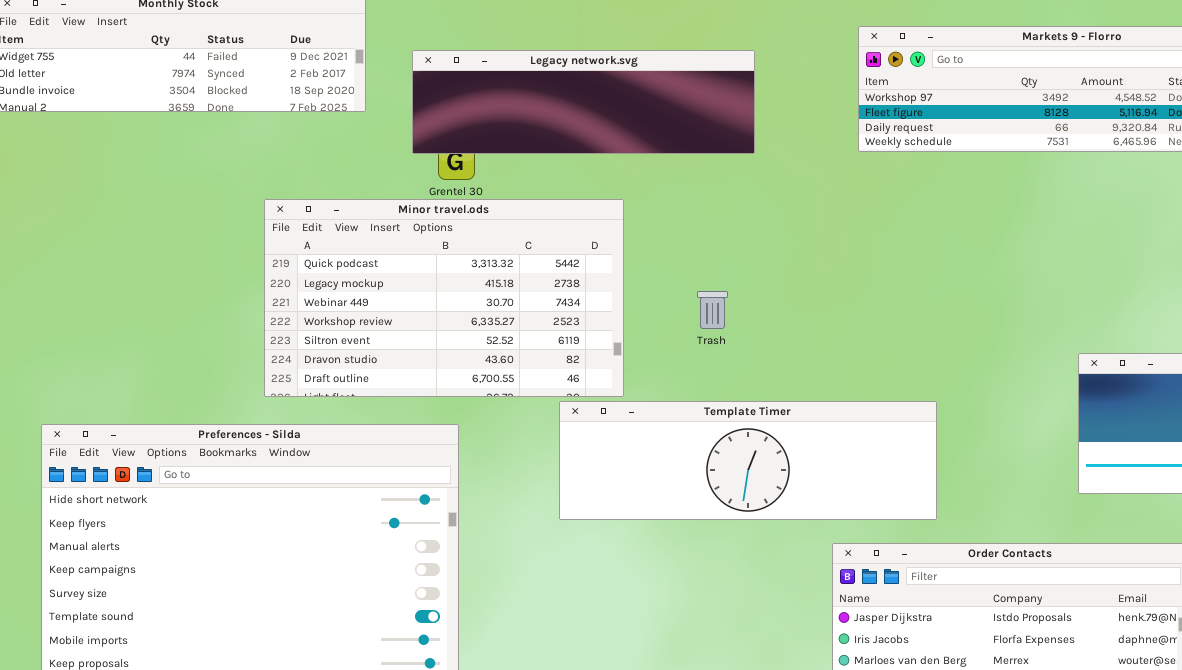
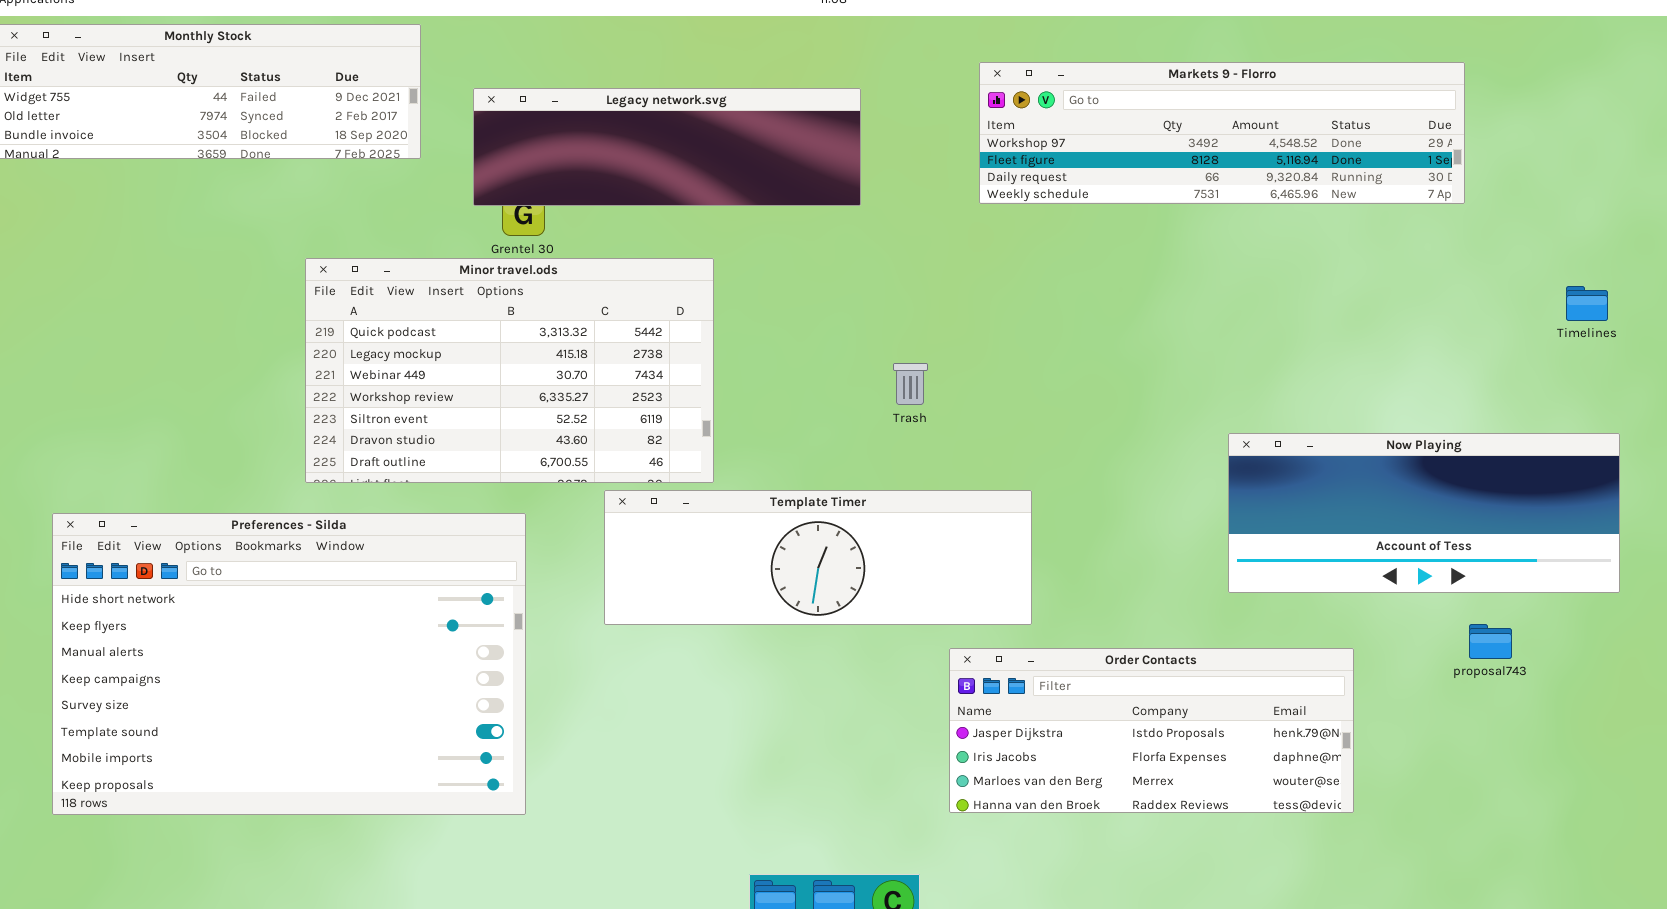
Trash: [697,291,728,329] -> [893,363,928,405], moved
Template Timer: [559,401,937,520] -> [604,490,1032,625], moved

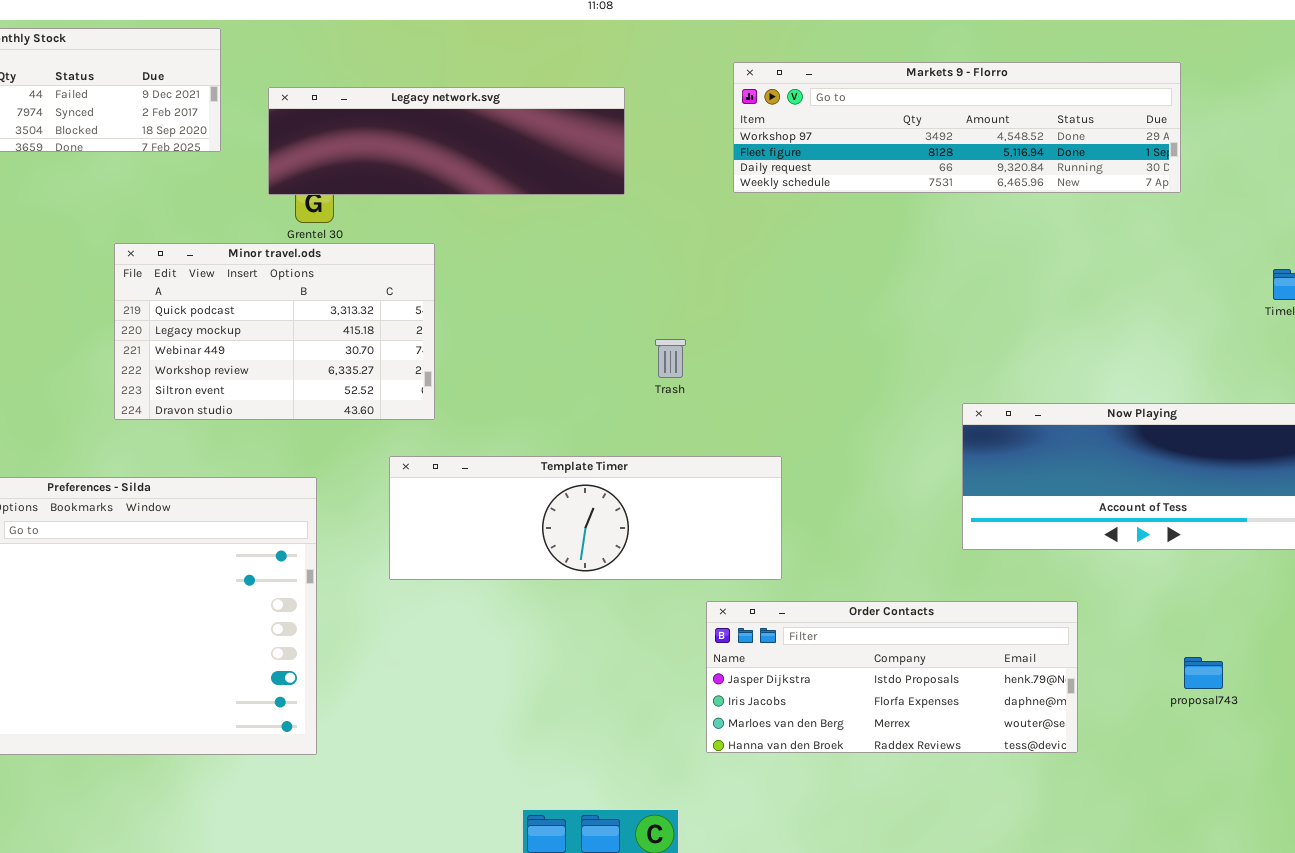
Minor travel.ods: [305,258,714,483] -> [114,243,435,420], resized
proposal743: [1469,624,1512,659] -> [1184,657,1223,689], moved

